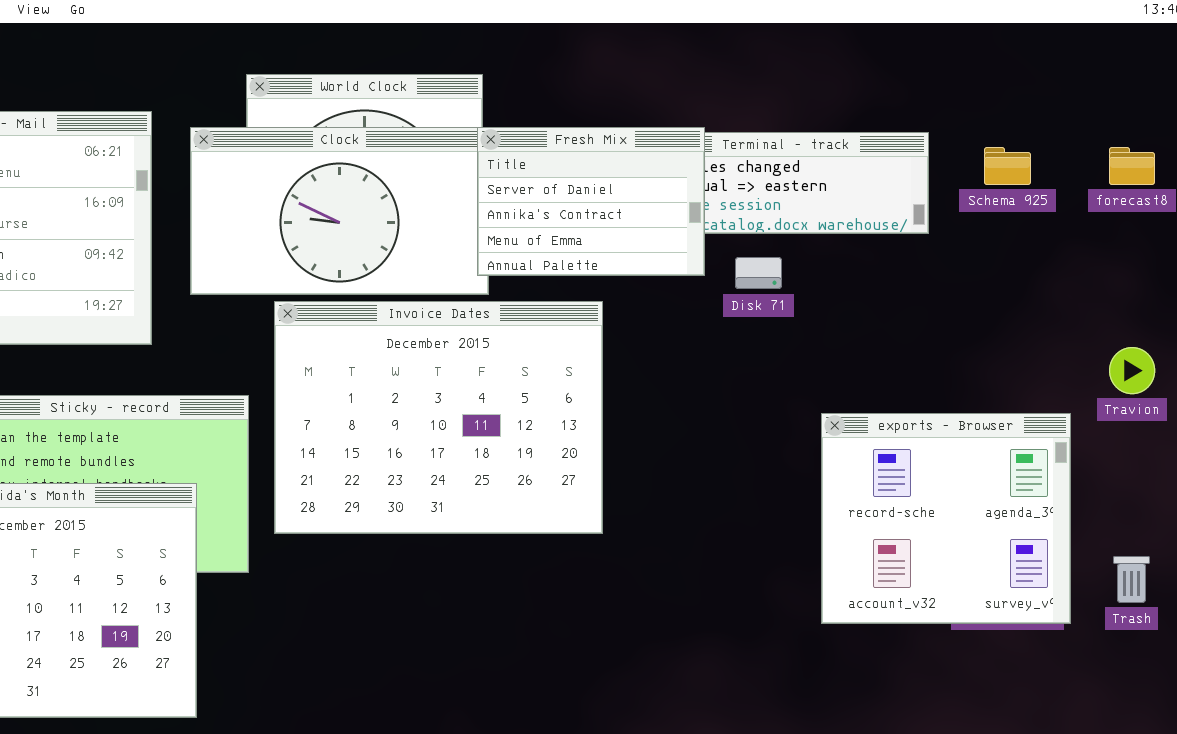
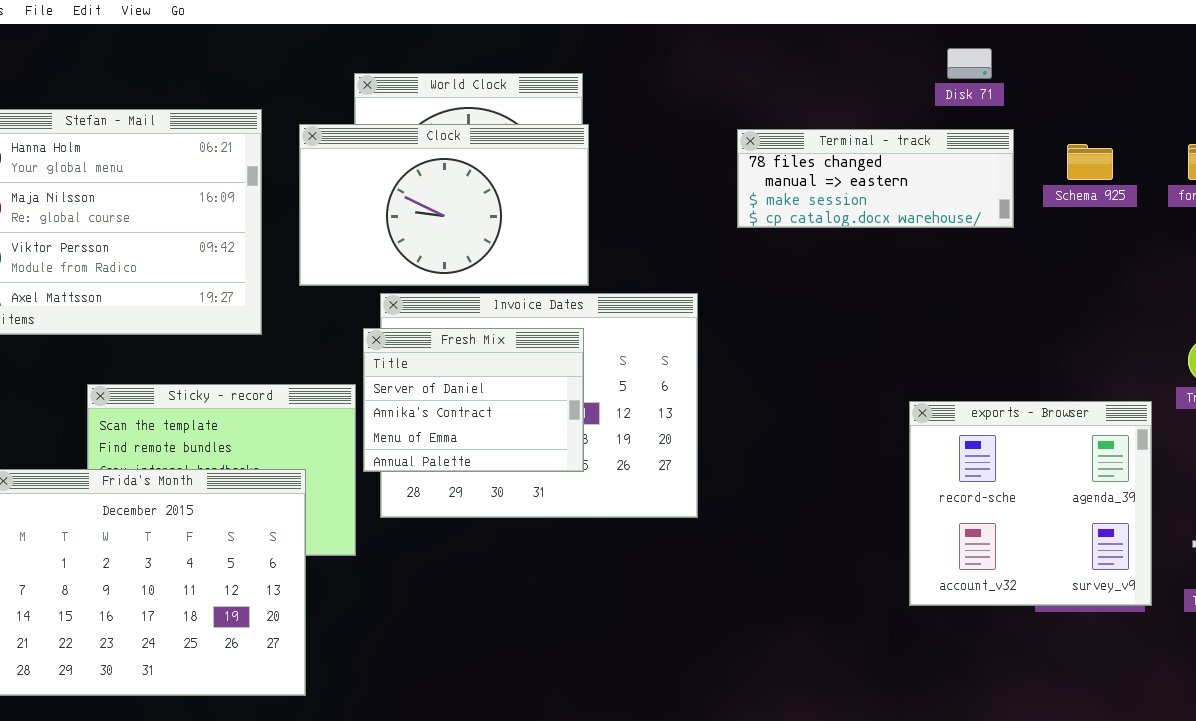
Fresh Mix: [477,127,705,276] -> [363,328,584,472], moved
Disk 71: [735,257,782,289] -> [947,48,992,79], moved

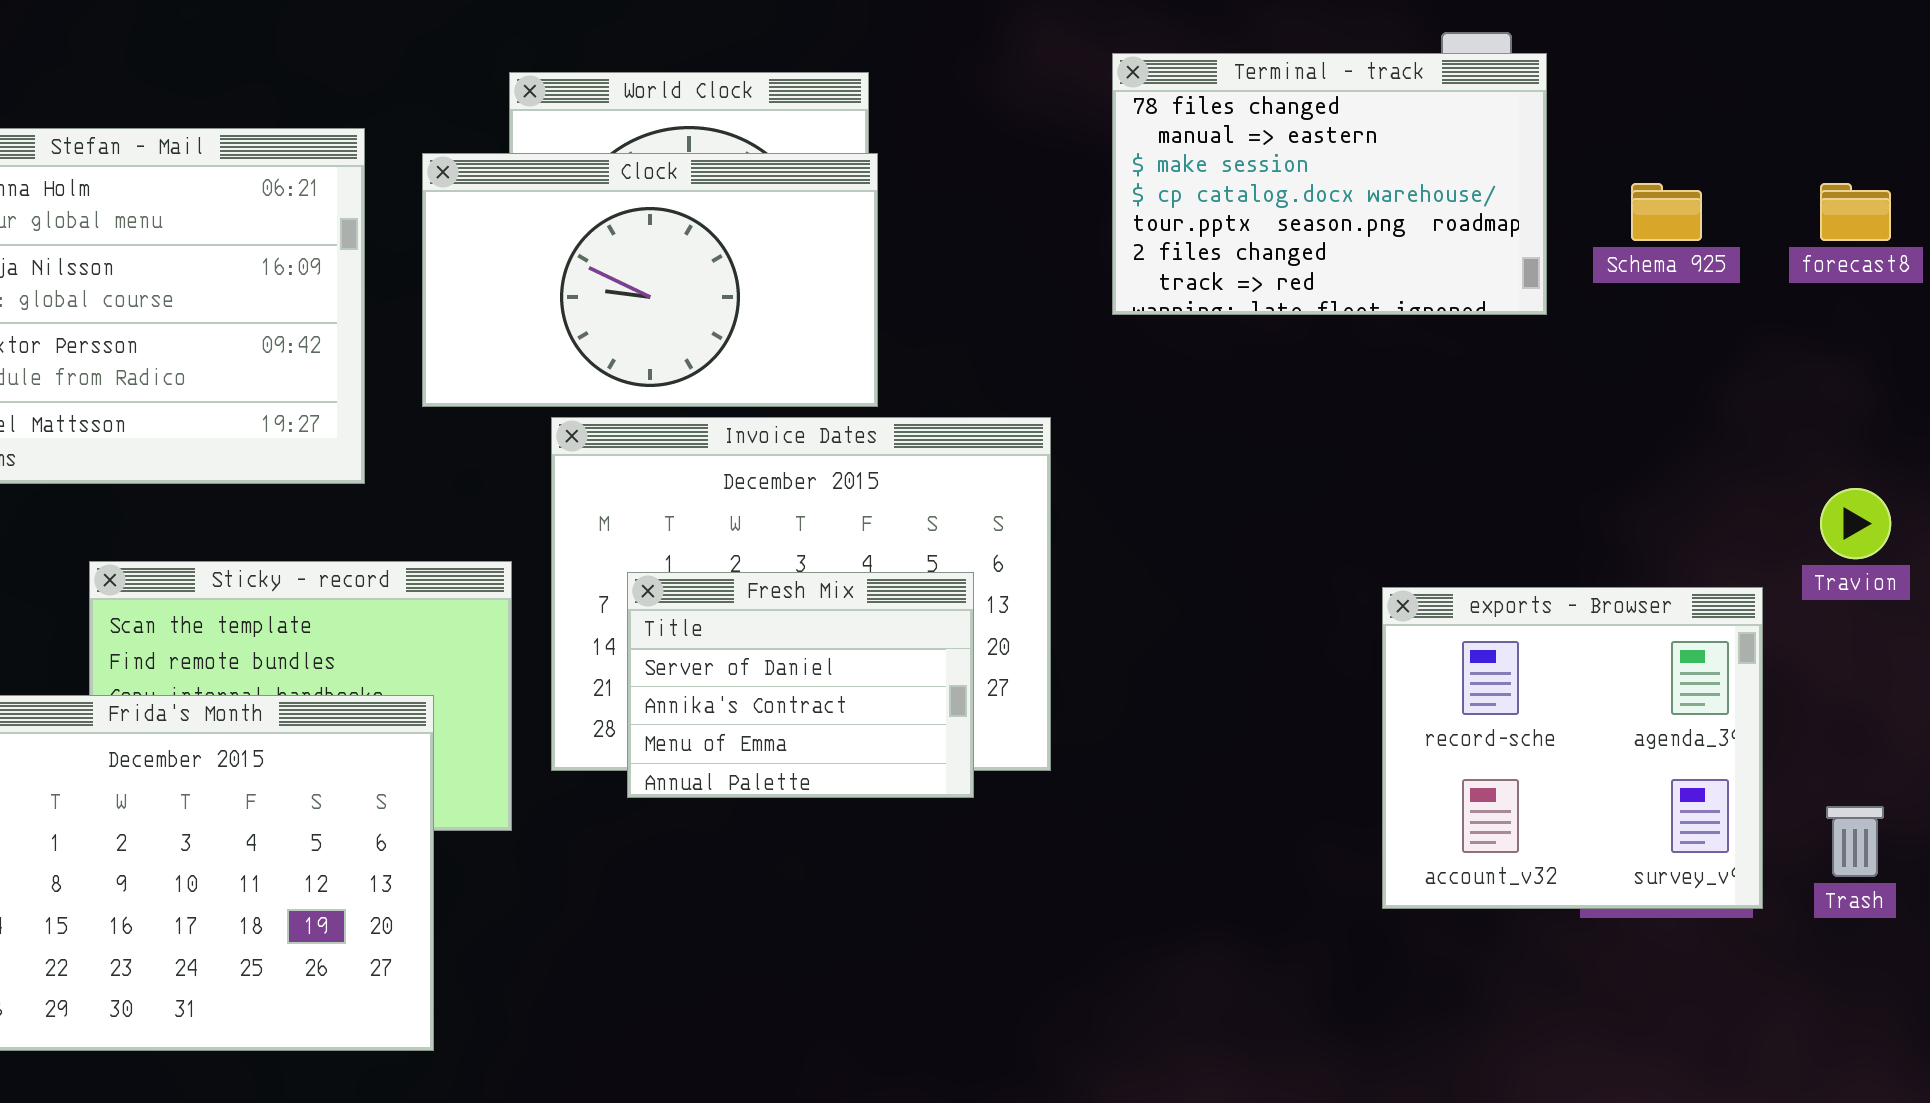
Terminal - track: [737,129,1014,228] -> [1112,53,1547,315], resized
Fresh Mix: [363,328,584,472] -> [627,572,974,798], moved

